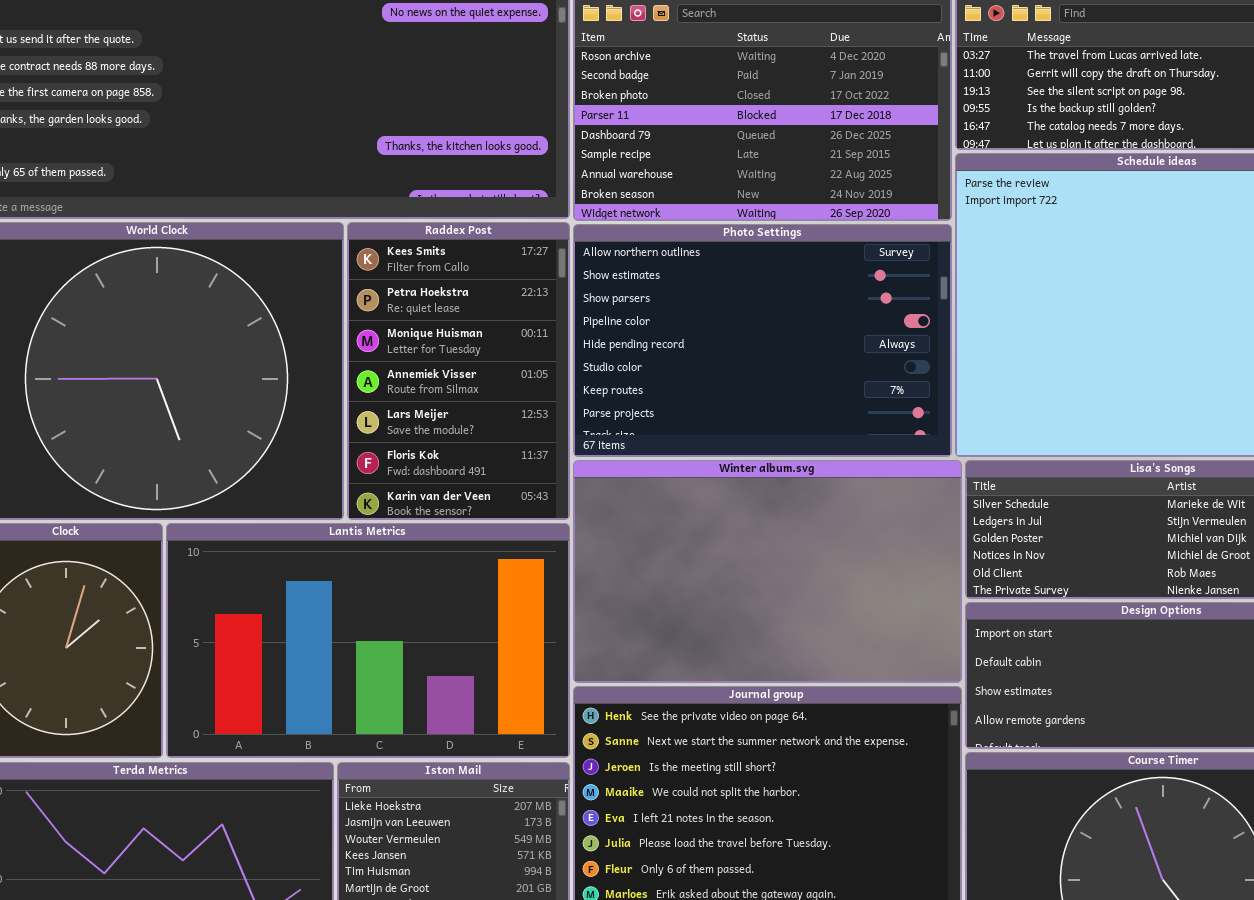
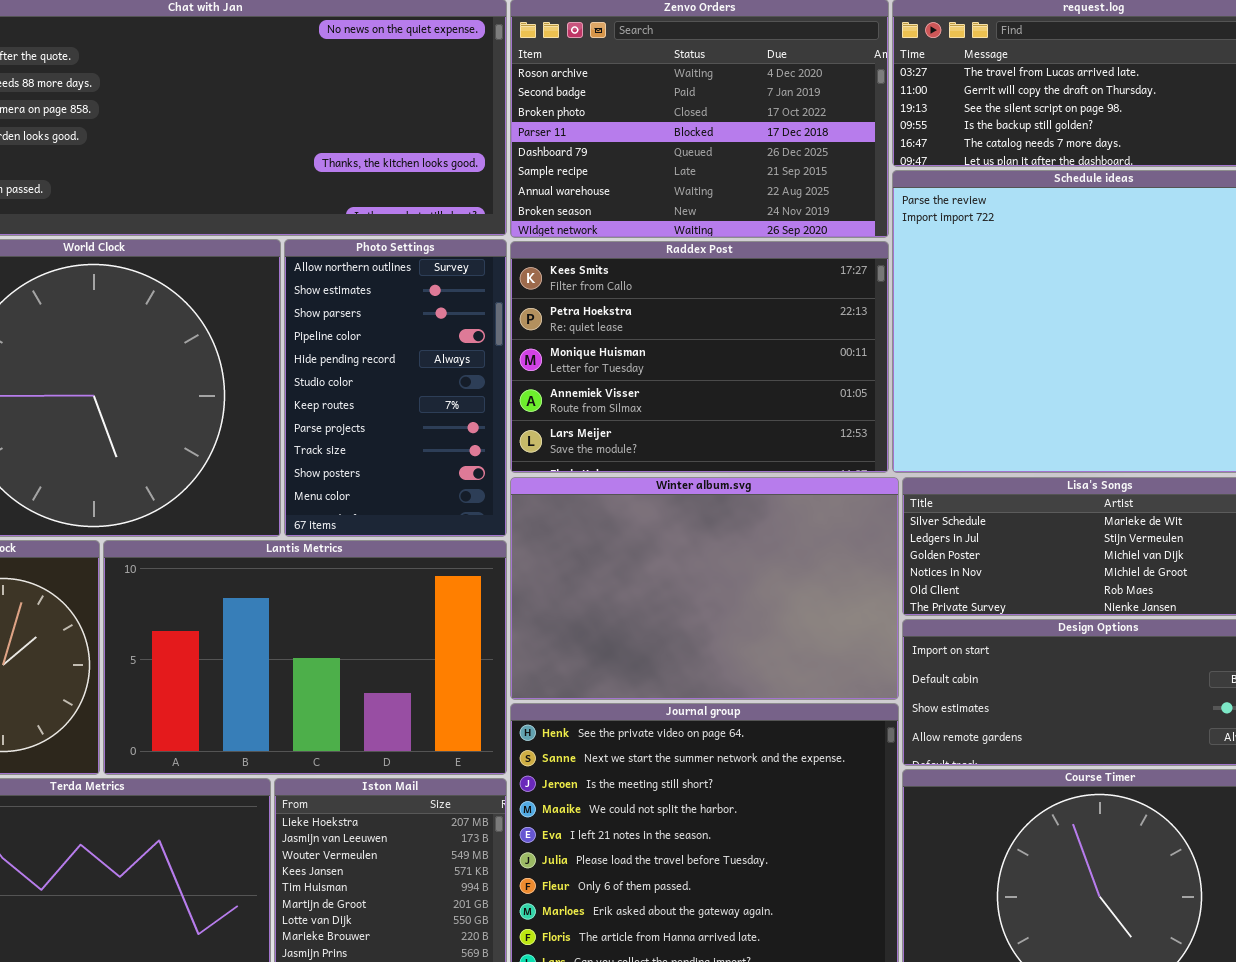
Raddex Post: [347,222,570,520] -> [510,241,889,473], moved, resized
Photo Settings: [573,224,952,457] -> [284,239,507,537], moved, resized

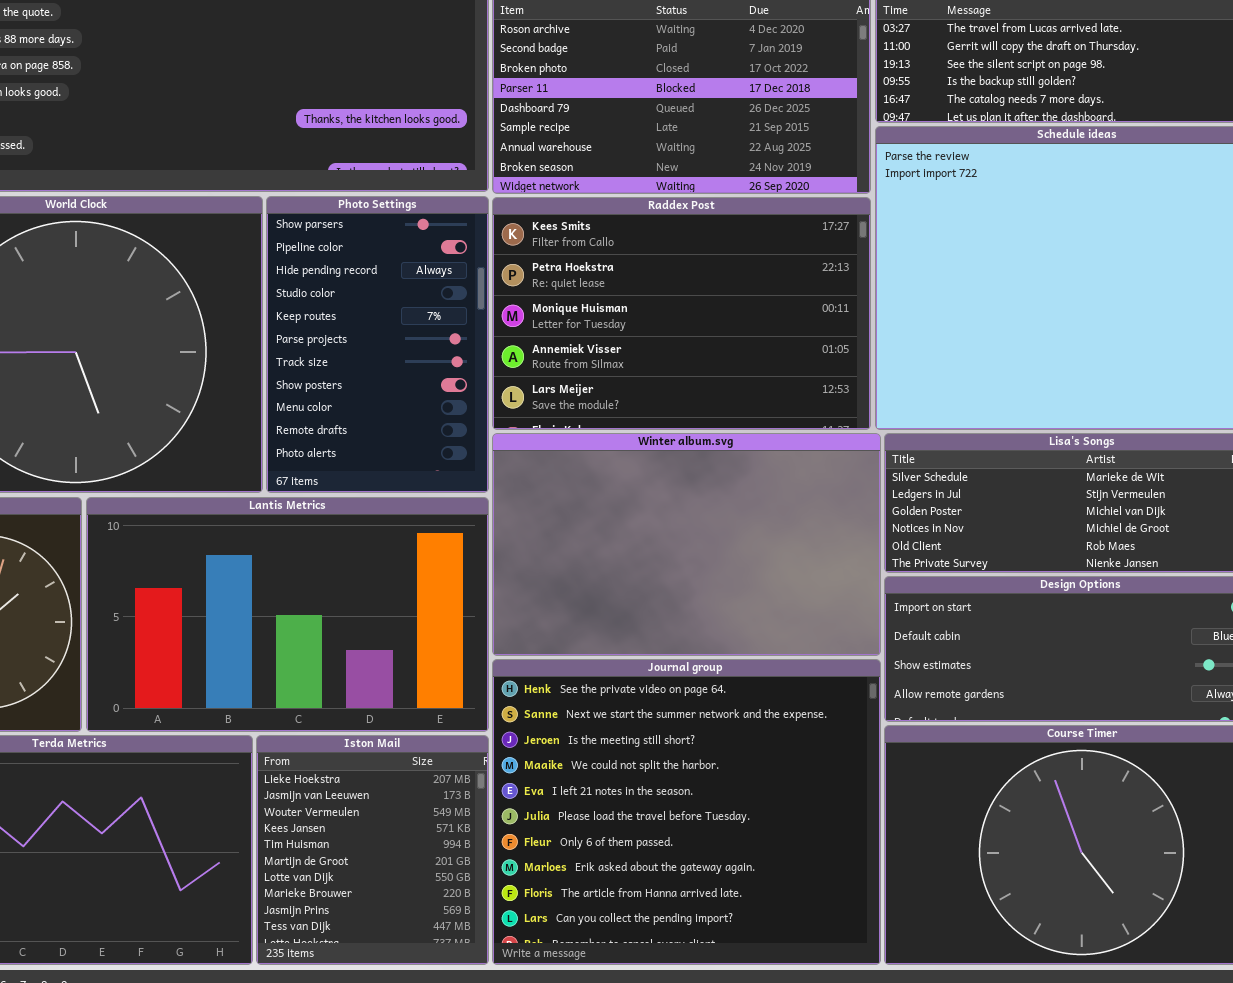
Photo Settings: [284,239,507,537] -> [266,196,489,493], scrolled down 2 rows

